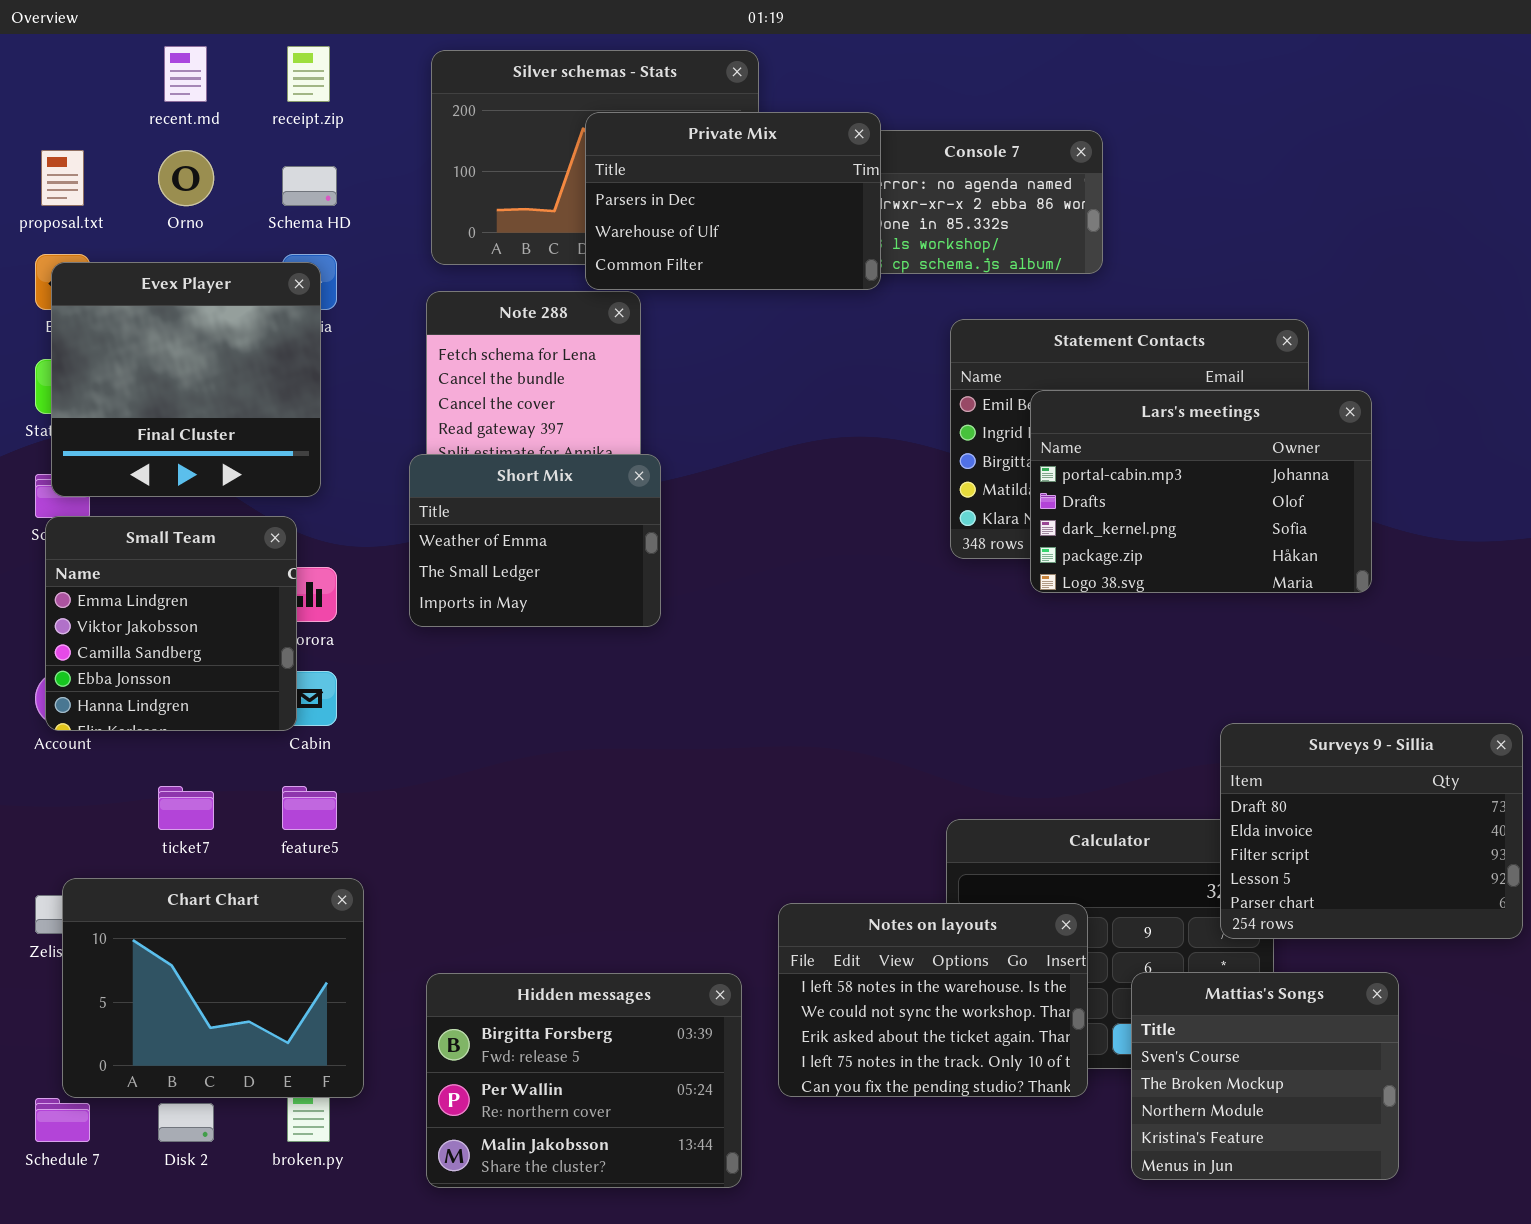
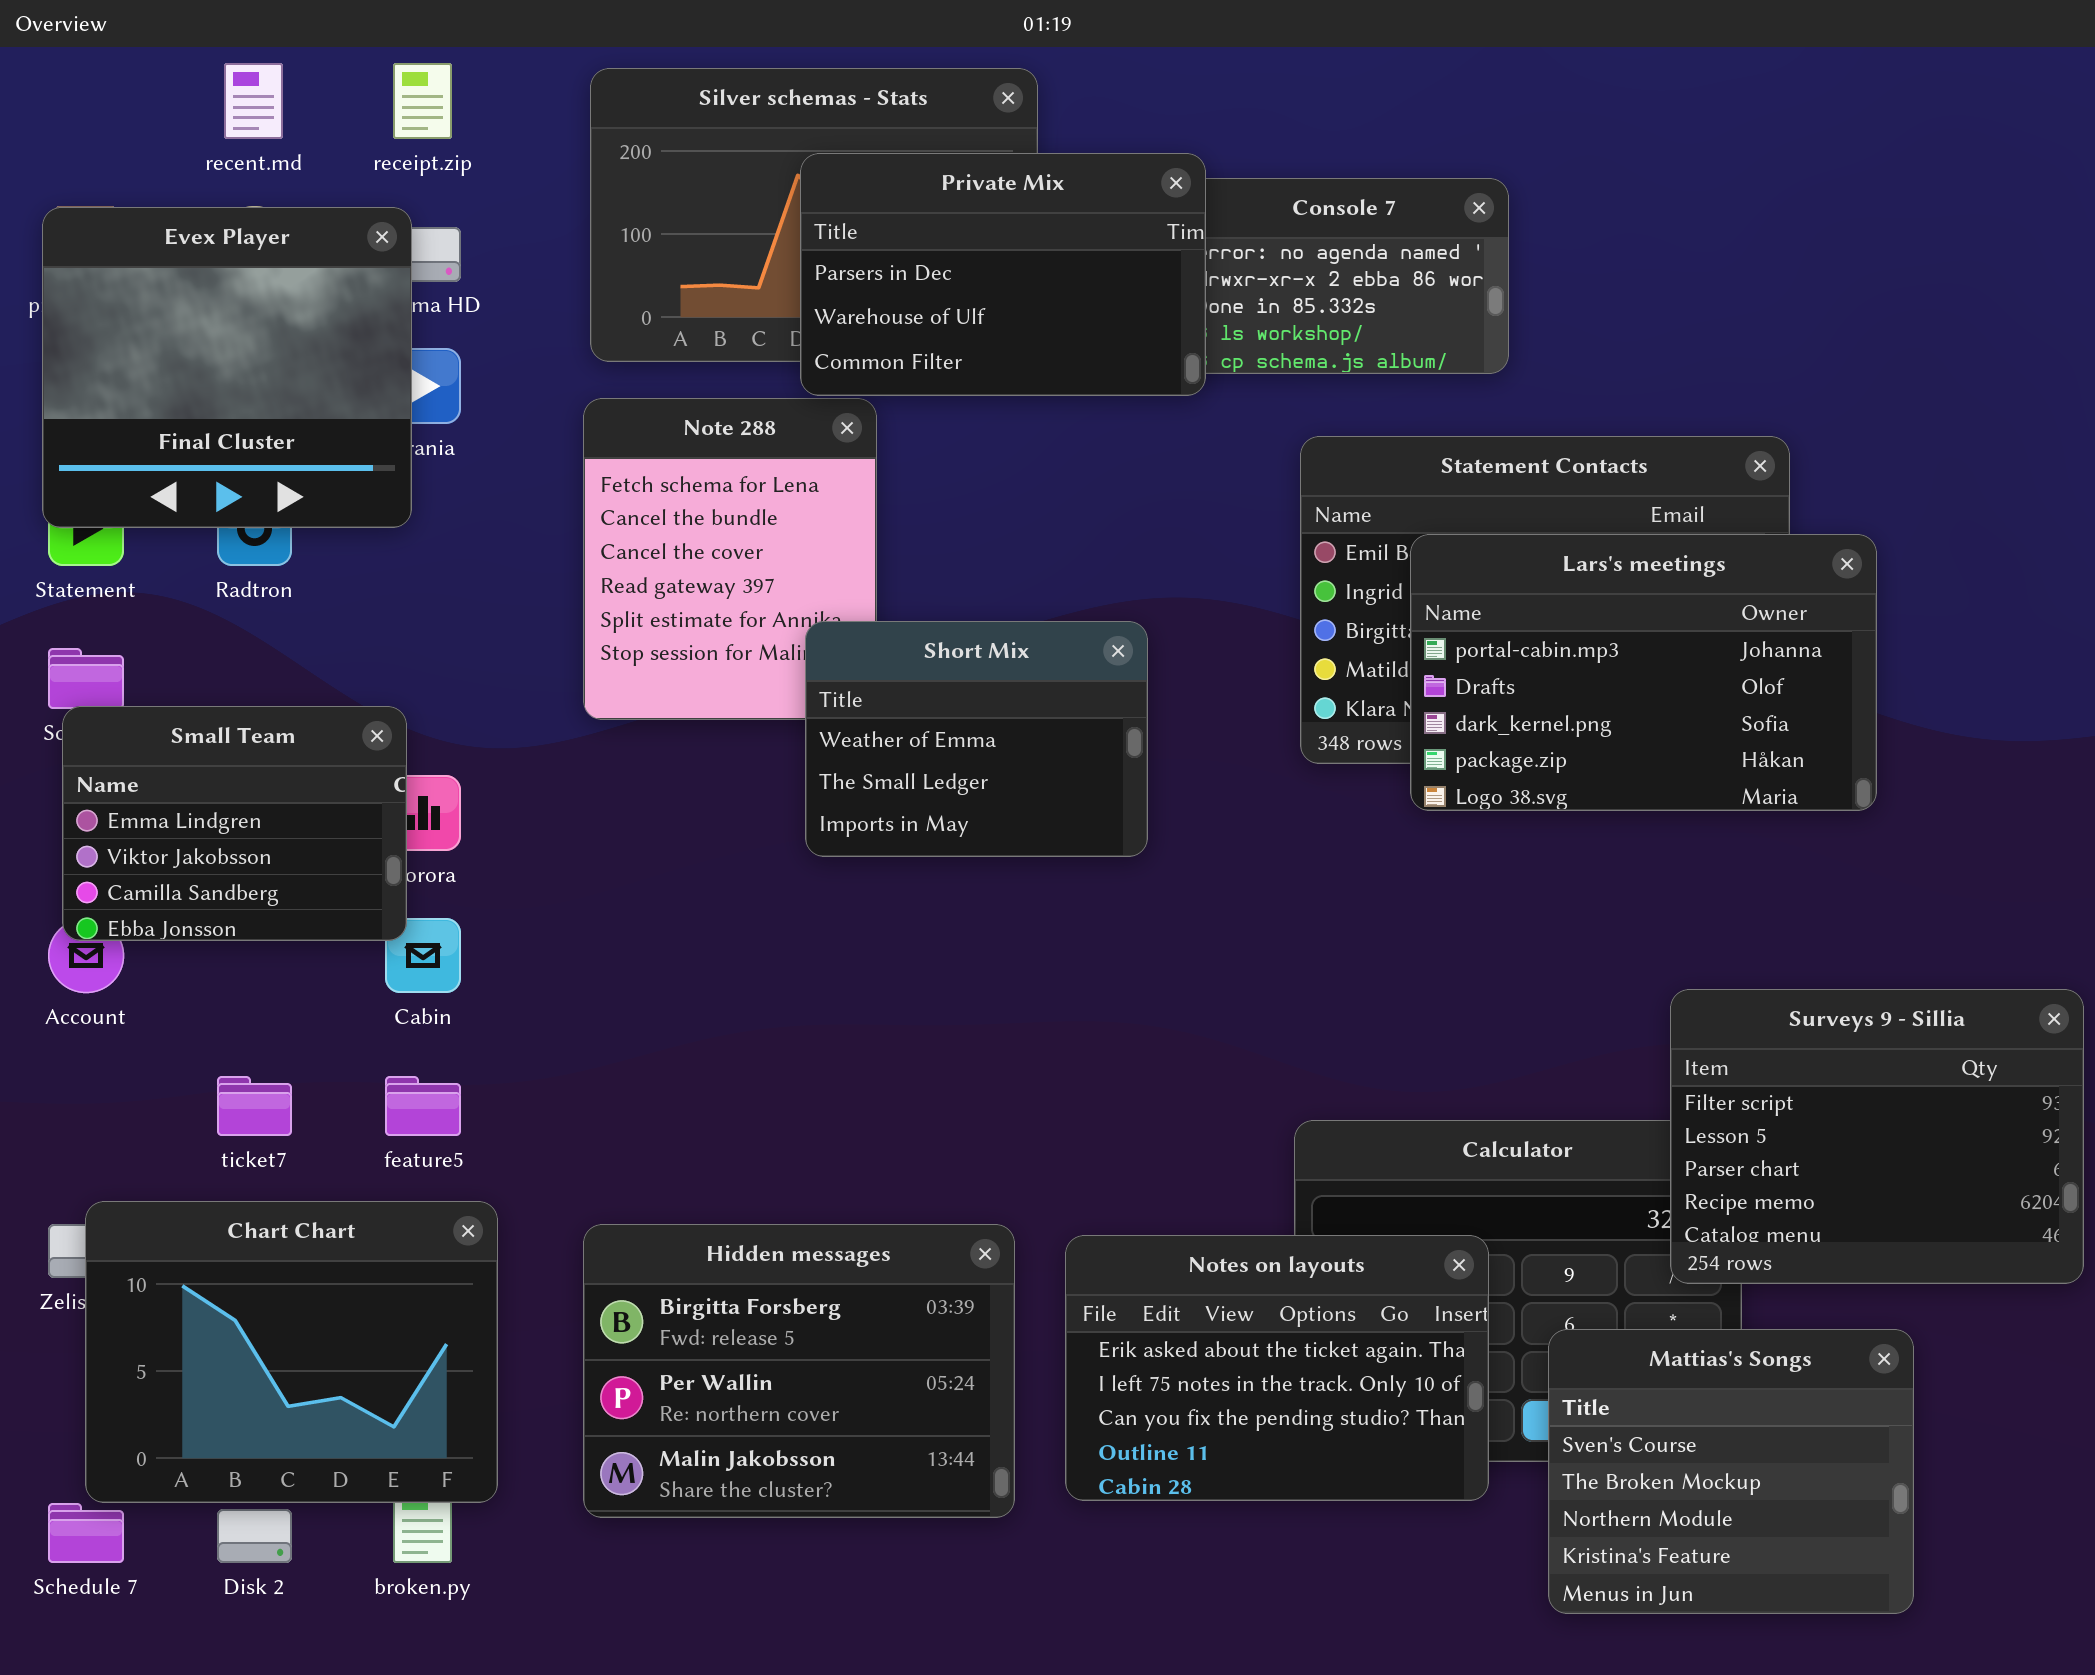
Evex Player: [51,262,321,497] -> [42,207,412,528], moved
Short Mix: [409,454,661,627] -> [805,621,1148,857], moved
Small Team: [45,516,297,731] -> [62,706,407,941], resized
Surveys 9 - Sillia: [1220,723,1523,939] -> [1670,989,2084,1284], scrolled down 2 rows
Notes on layouts: [778,903,1088,1097] -> [1065,1235,1489,1501], scrolled down 2 rows
Hidden messages: [426,973,742,1188] -> [583,1224,1015,1518], moved

